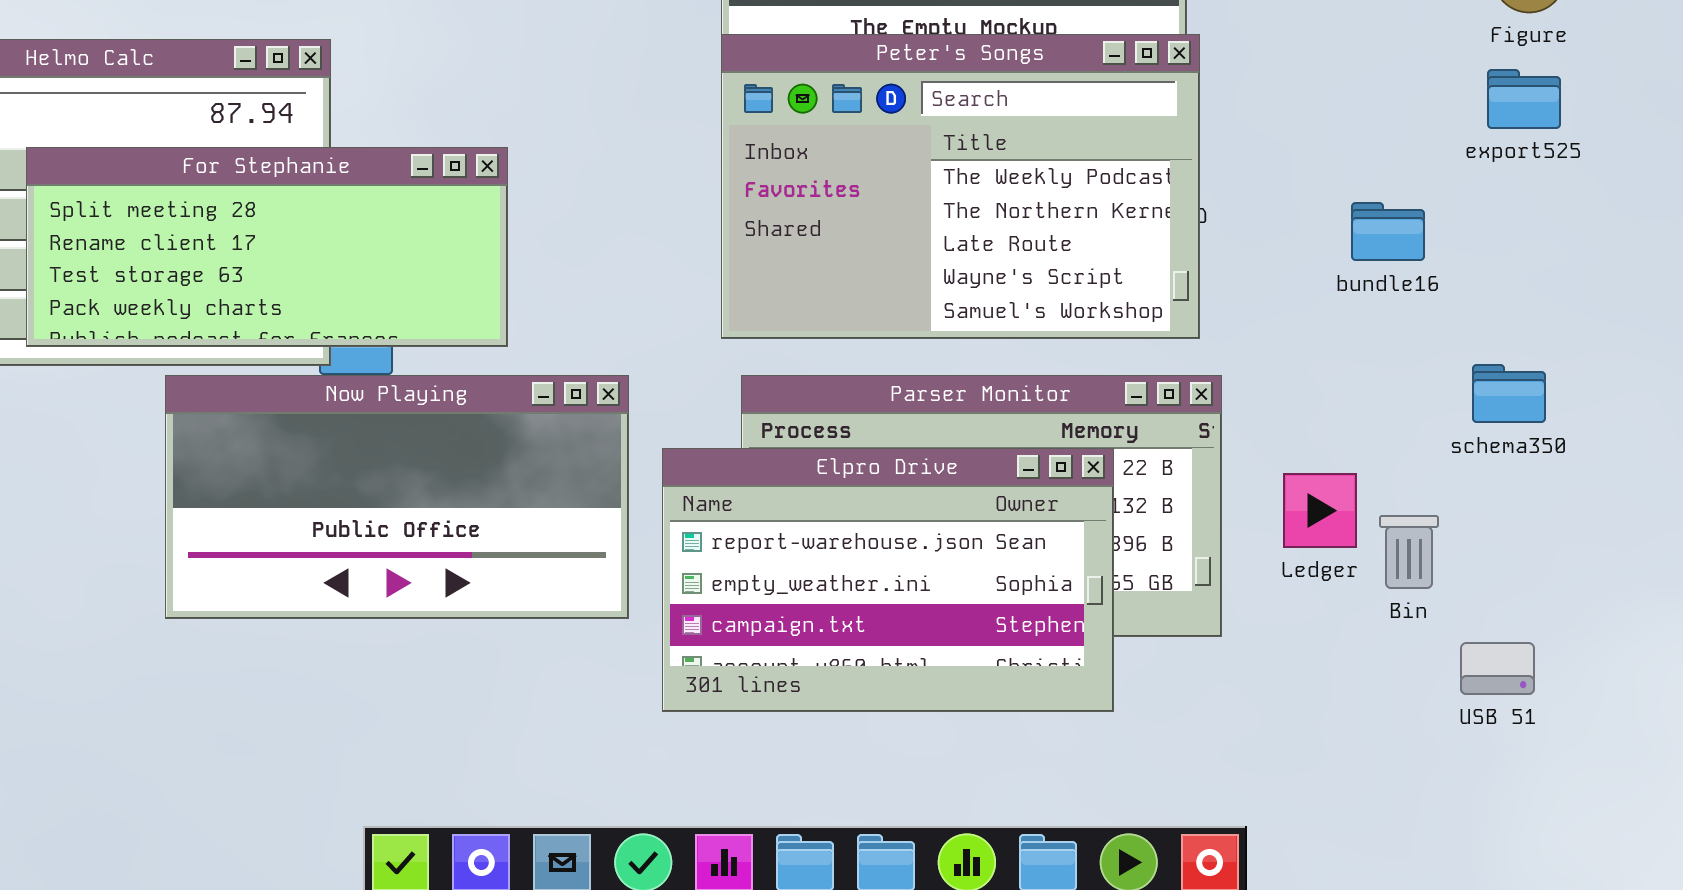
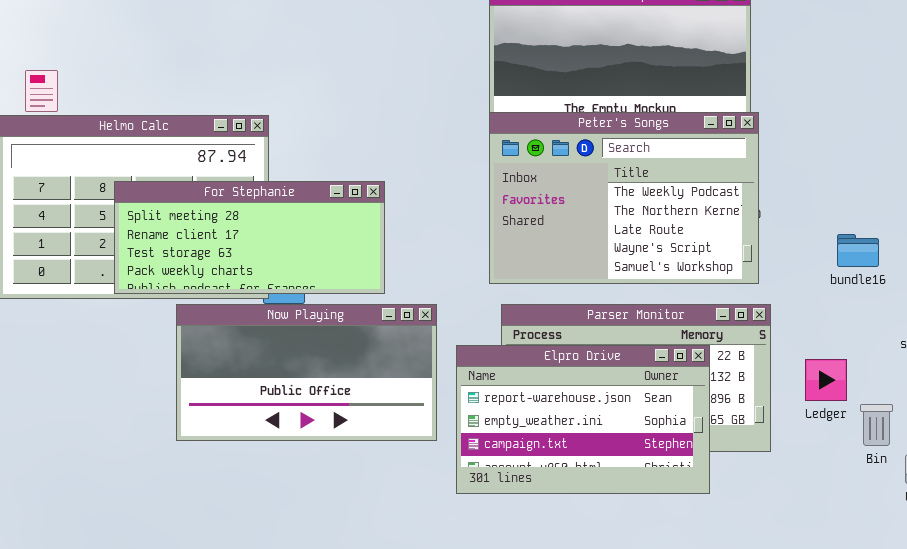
For Stephanie: [26,147,508,347] -> [114,181,385,294], moved
bundle16: [1351,202,1425,261] -> [837,234,879,267], moved
Bin: [1379,515,1439,589] -> [860,404,893,446], moved

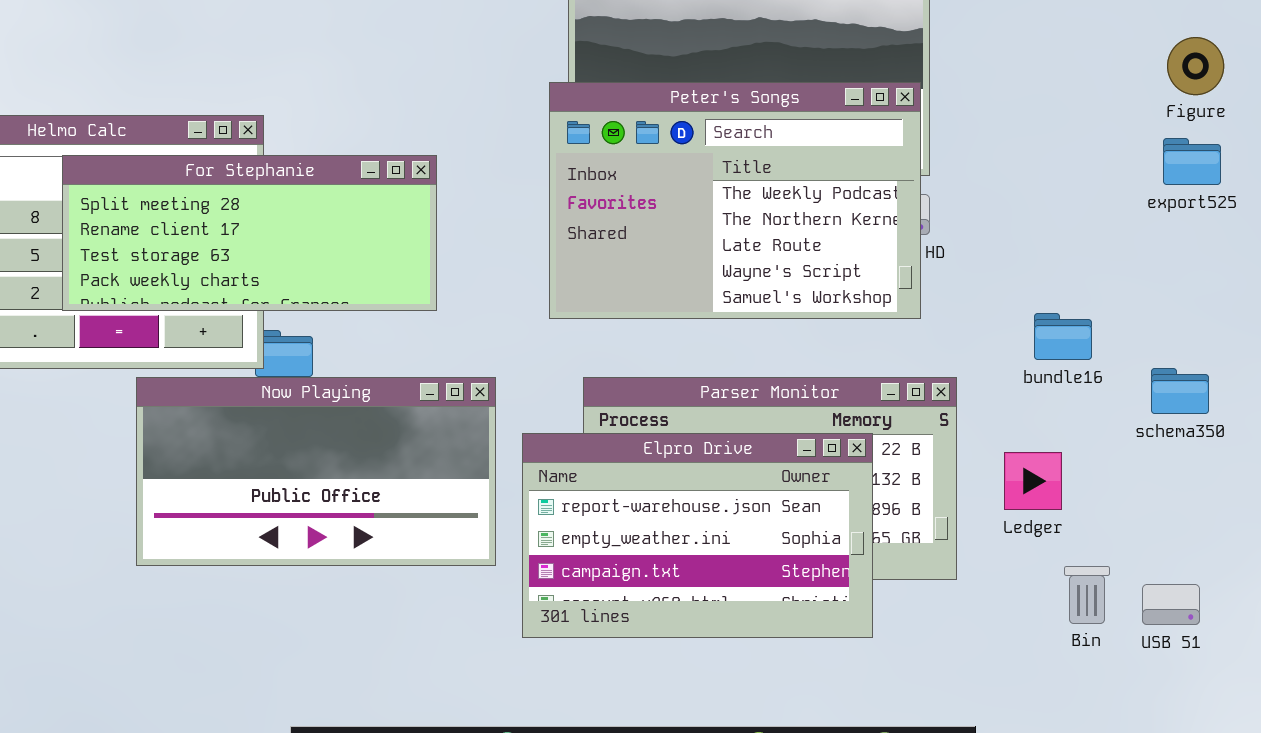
Peter's Songs: [489,112,759,284] -> [549,82,921,319], moved
For Stephanie: [114,181,385,294] -> [62,155,437,311], moved
bundle16: [837,234,879,267] -> [1034,313,1092,360], moved
Bin: [860,404,893,446] -> [1064,566,1110,624], moved

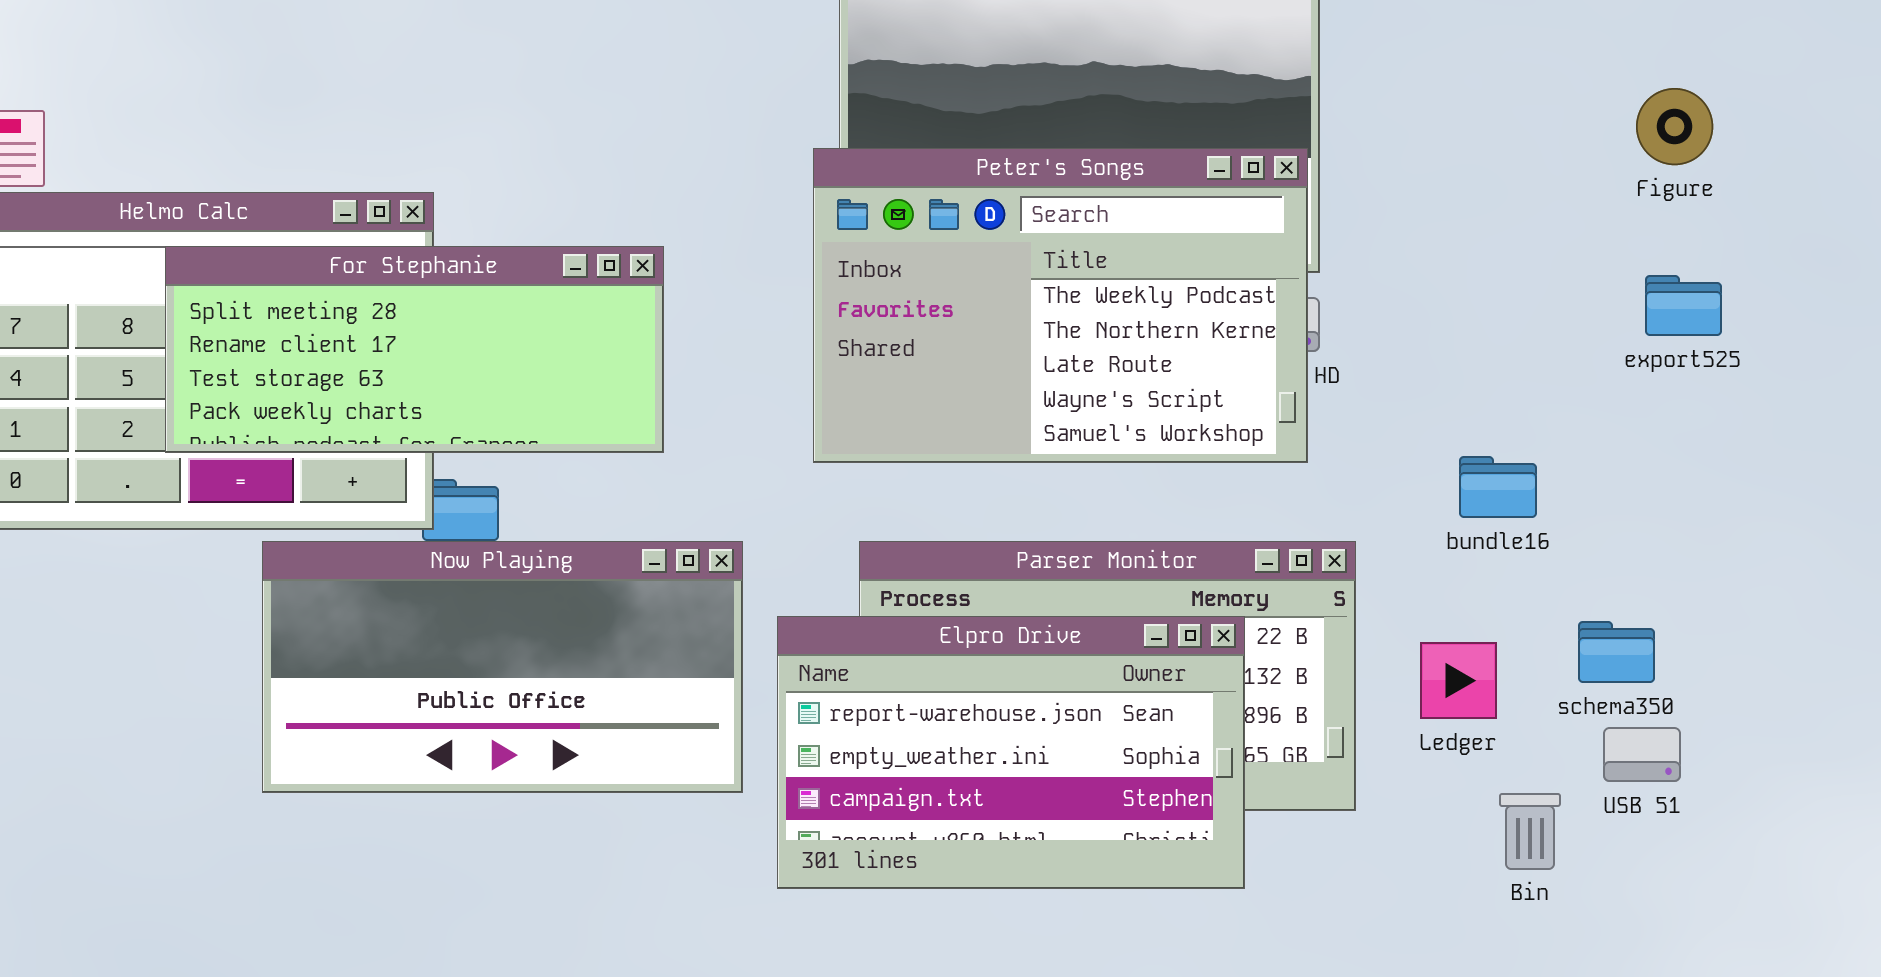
export525: [1163,138,1221,185] -> [1645,275,1722,336], moved
schema350: [1151,368,1209,414] -> [1578,621,1655,683], moved
USB 51: [1142,584,1200,625] -> [1603,727,1681,782], moved

